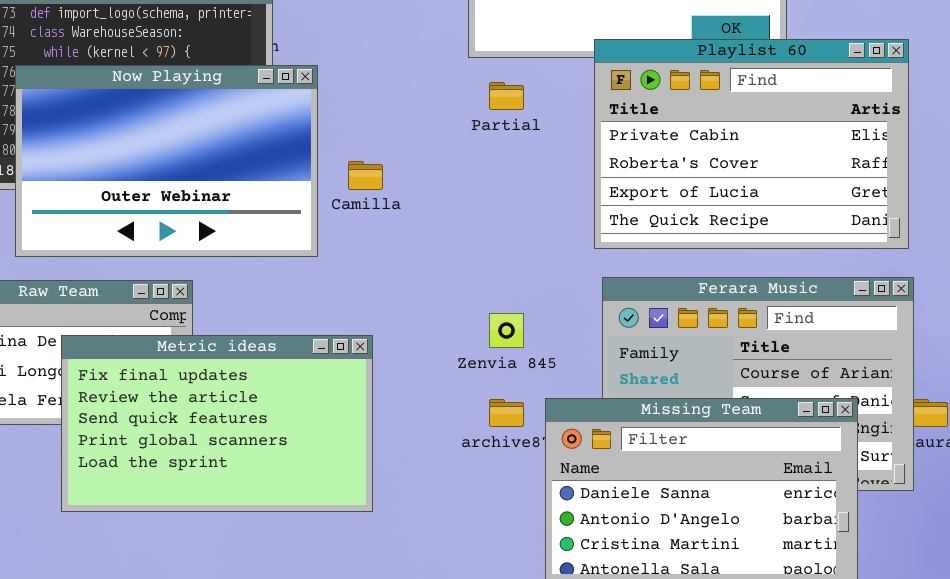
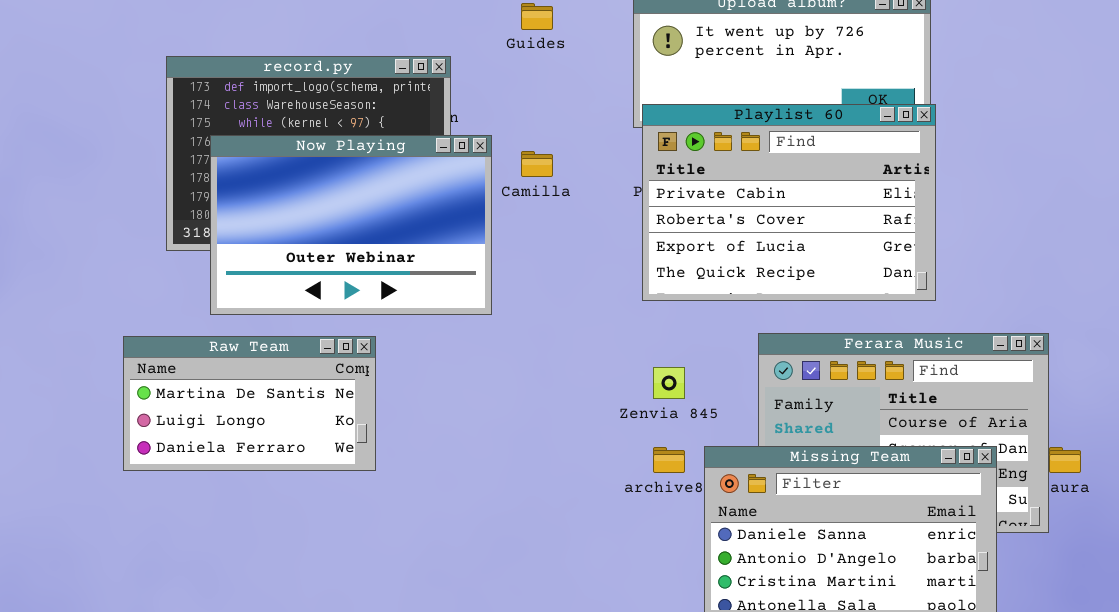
Playlist 60: [594,39,909,249] -> [642,104,936,301], moved
Camilla: [348,161,383,190] -> [521,151,553,177], moved
Metric ideas: [61,335,373,512] -> none, closed

